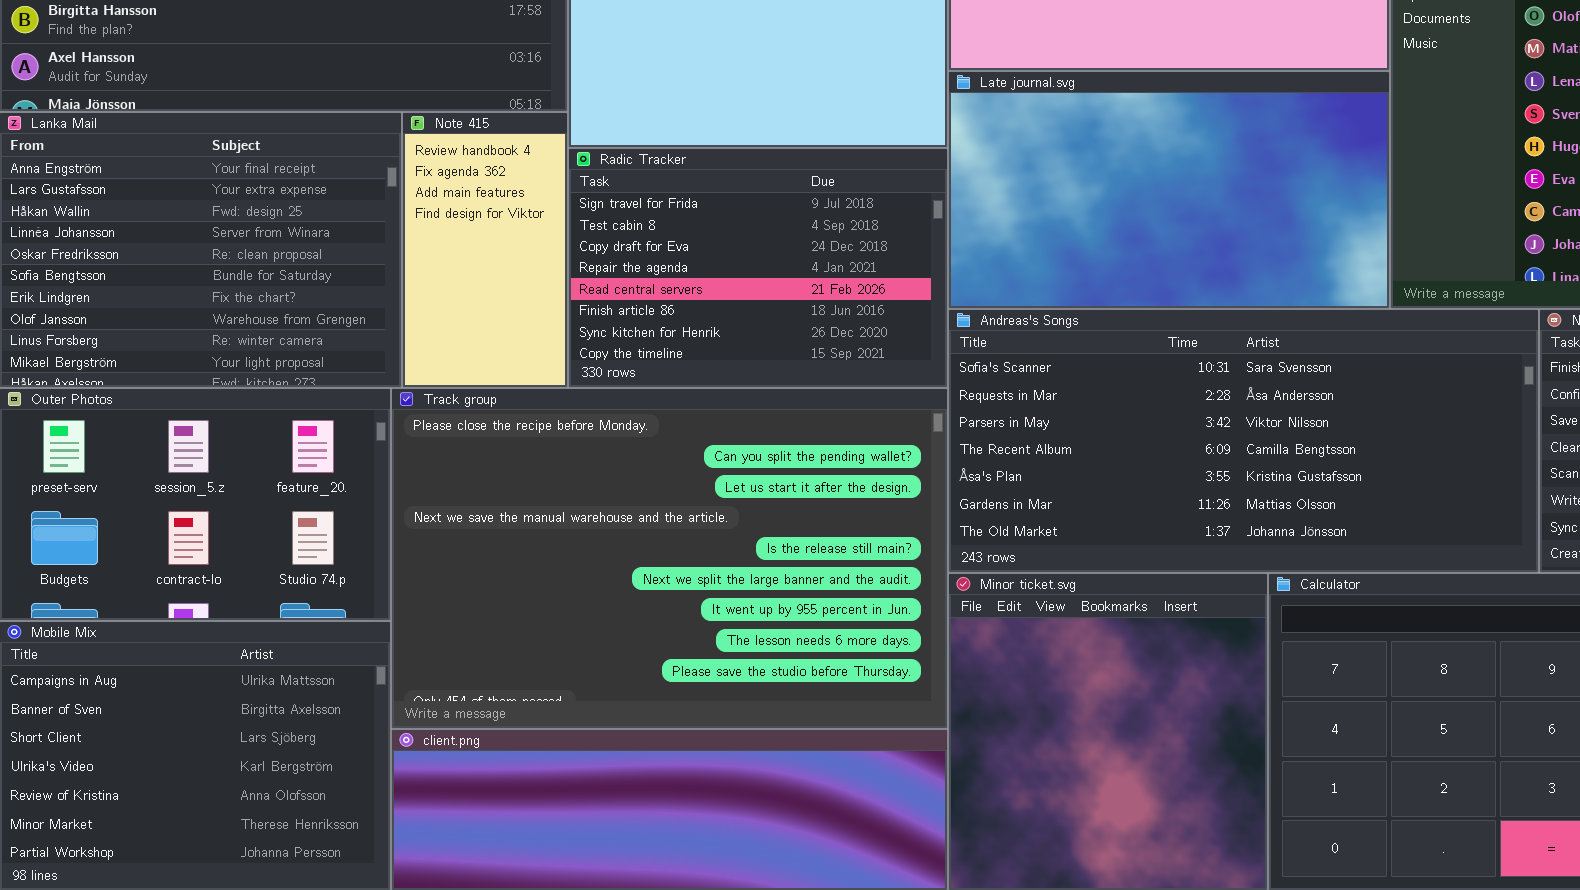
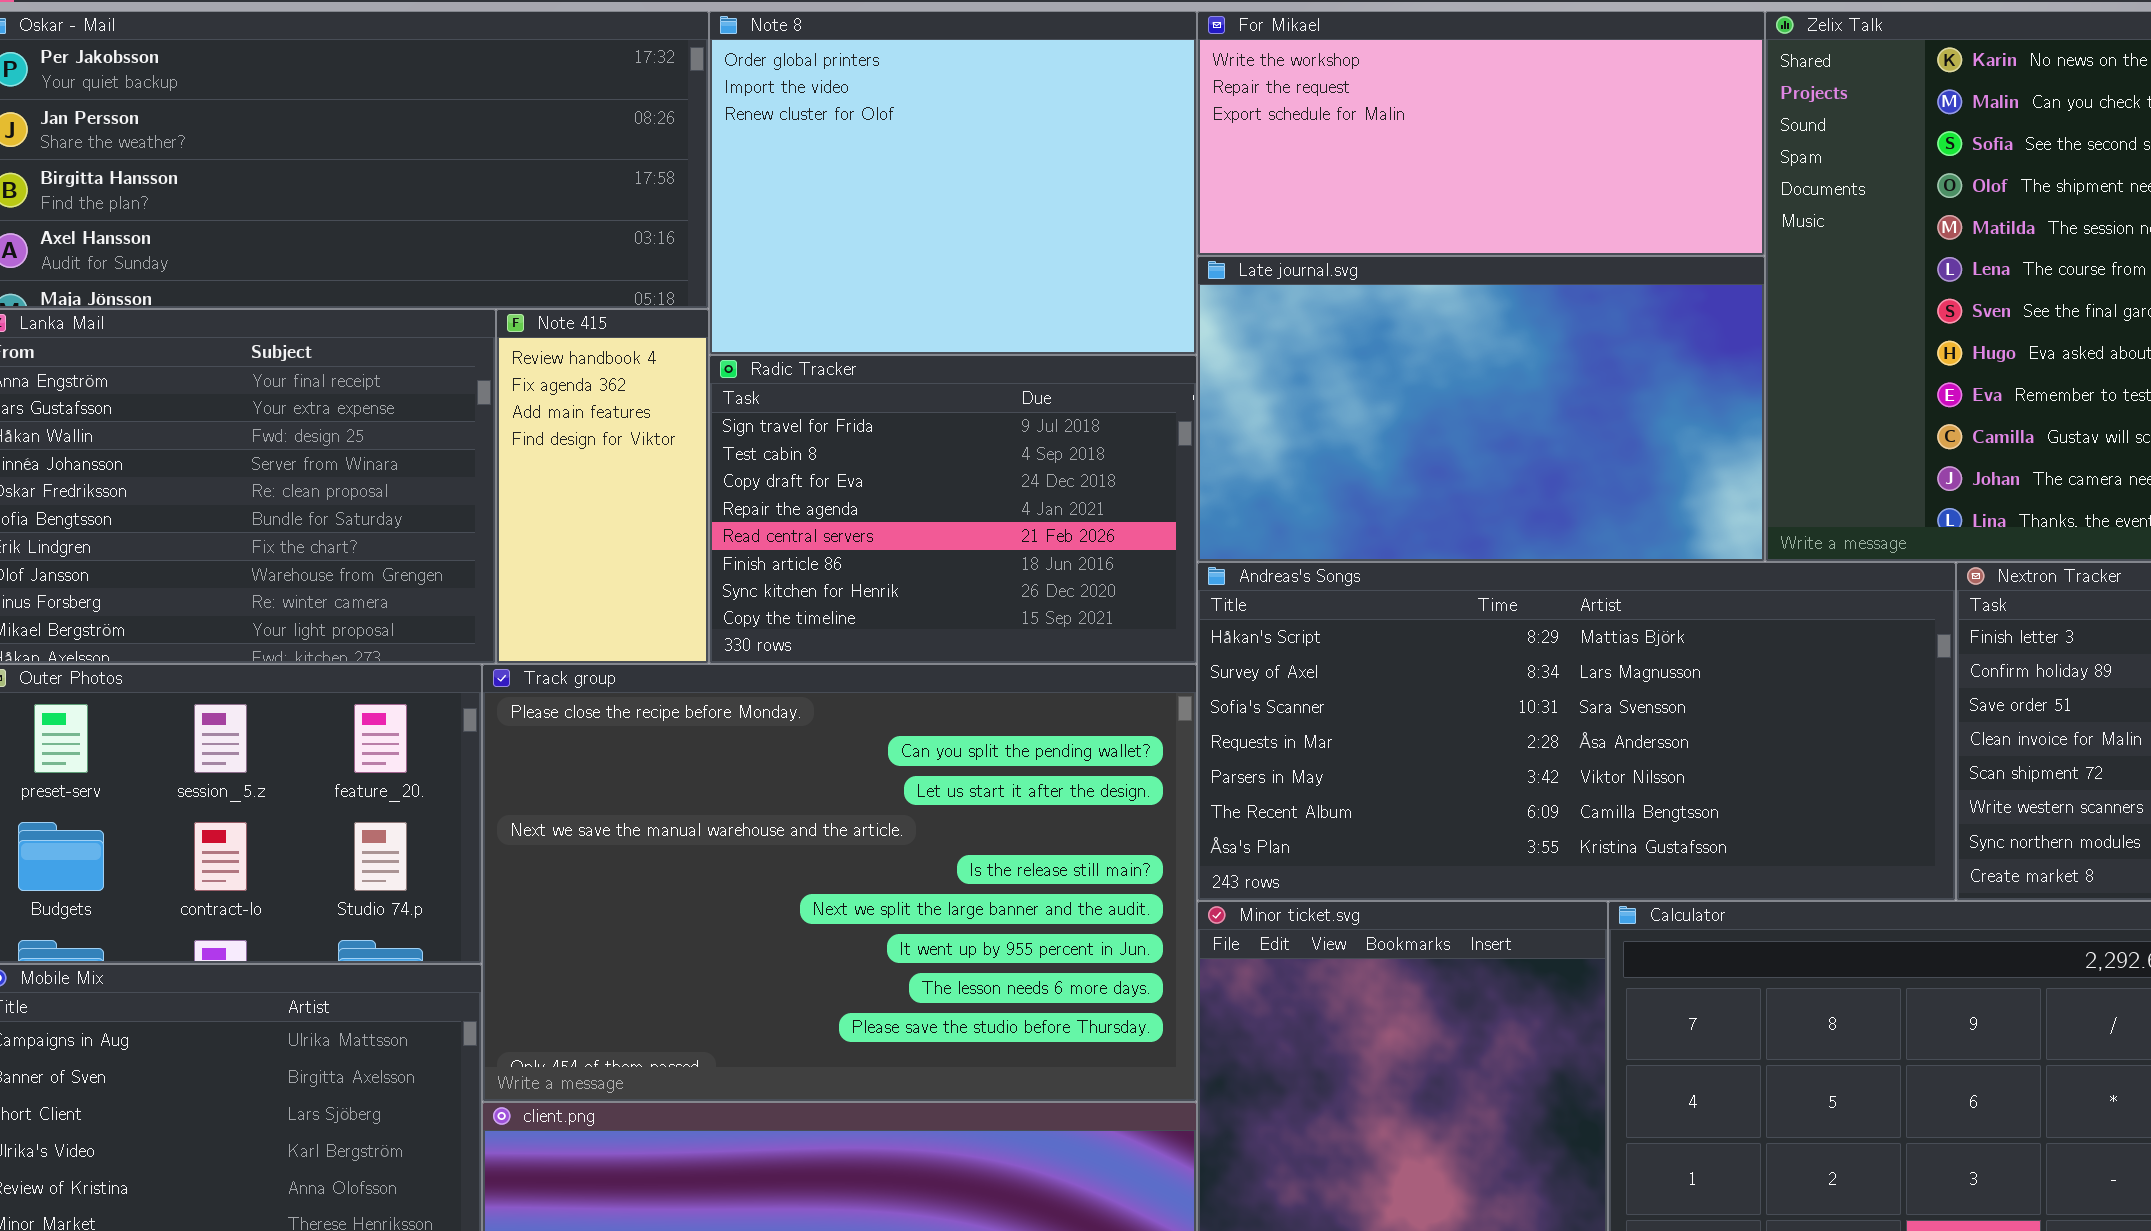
Andreas's Songs: [948,309,1539,573] -> [1197,562,1956,901], scrolled up 2 rows

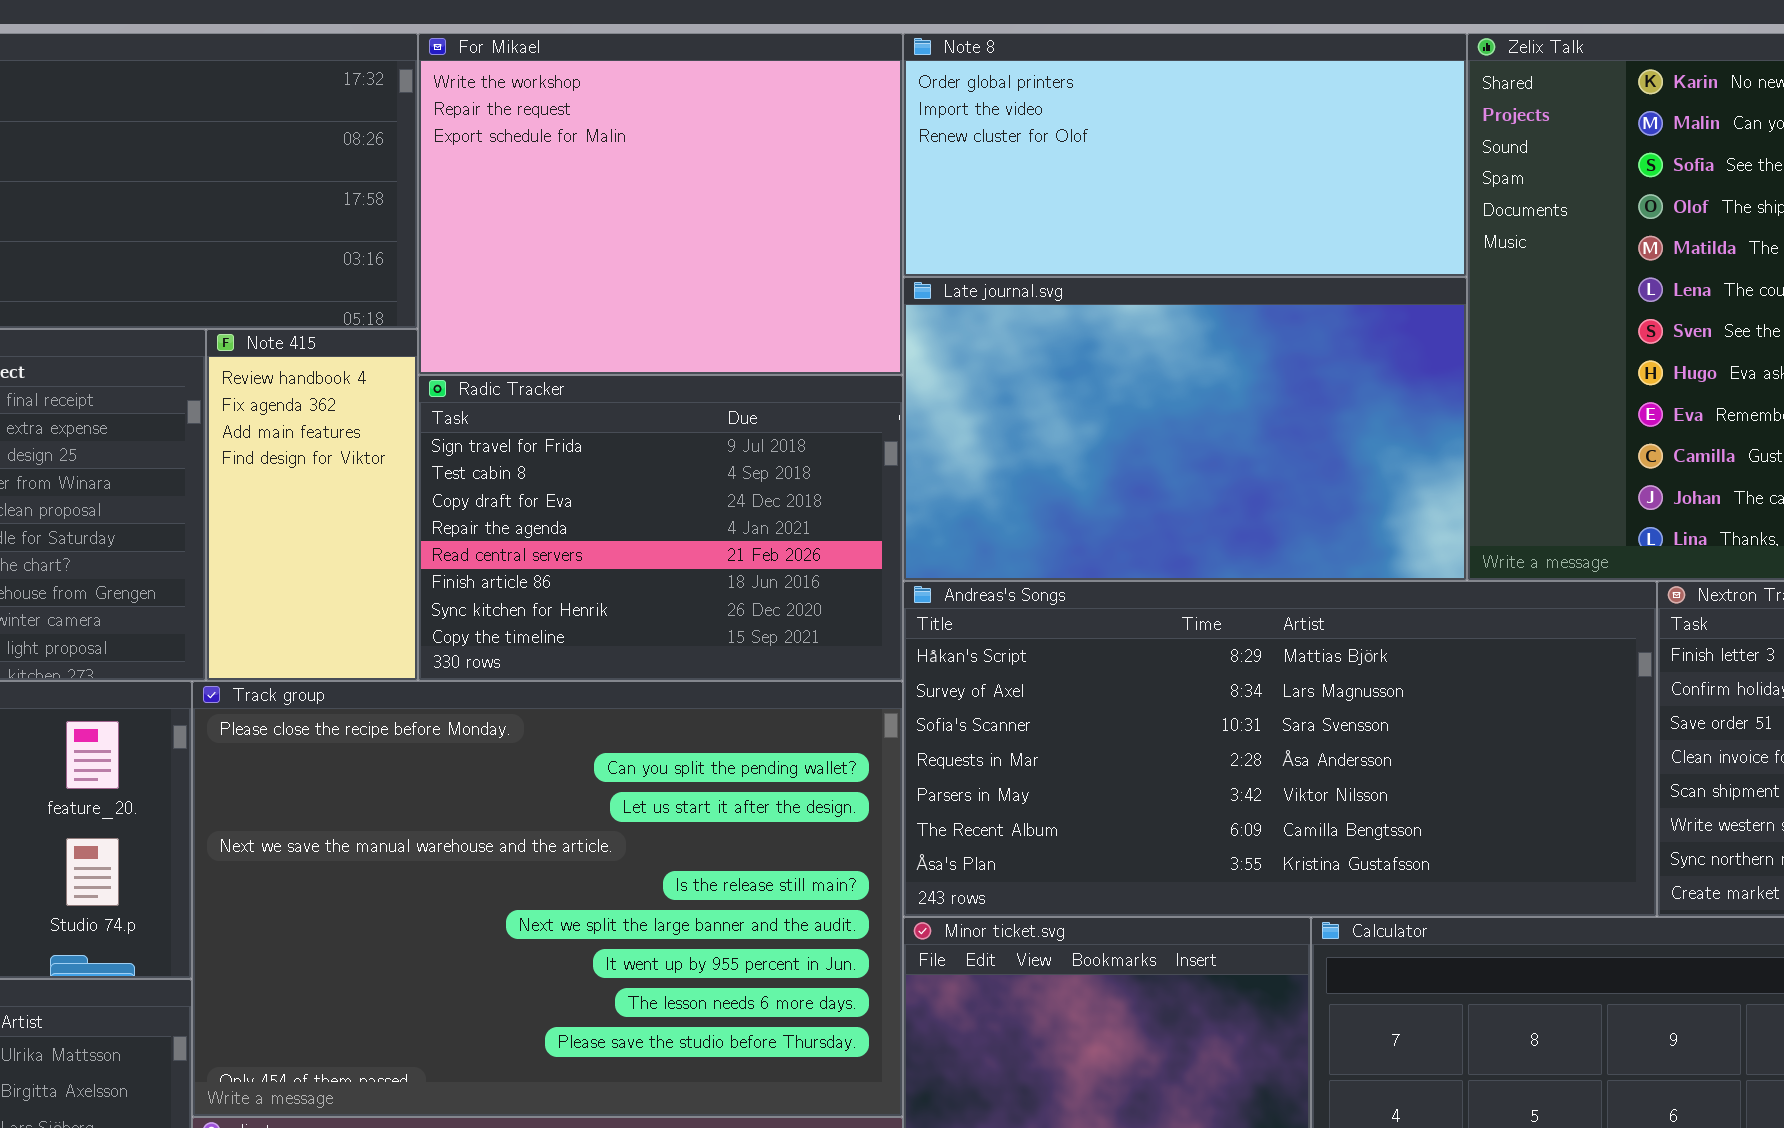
Note 8: [709,11,1197,355] -> [903,33,1467,277], moved, resized
For Mikael: [1197,11,1765,256] -> [418,33,903,375], moved, resized

